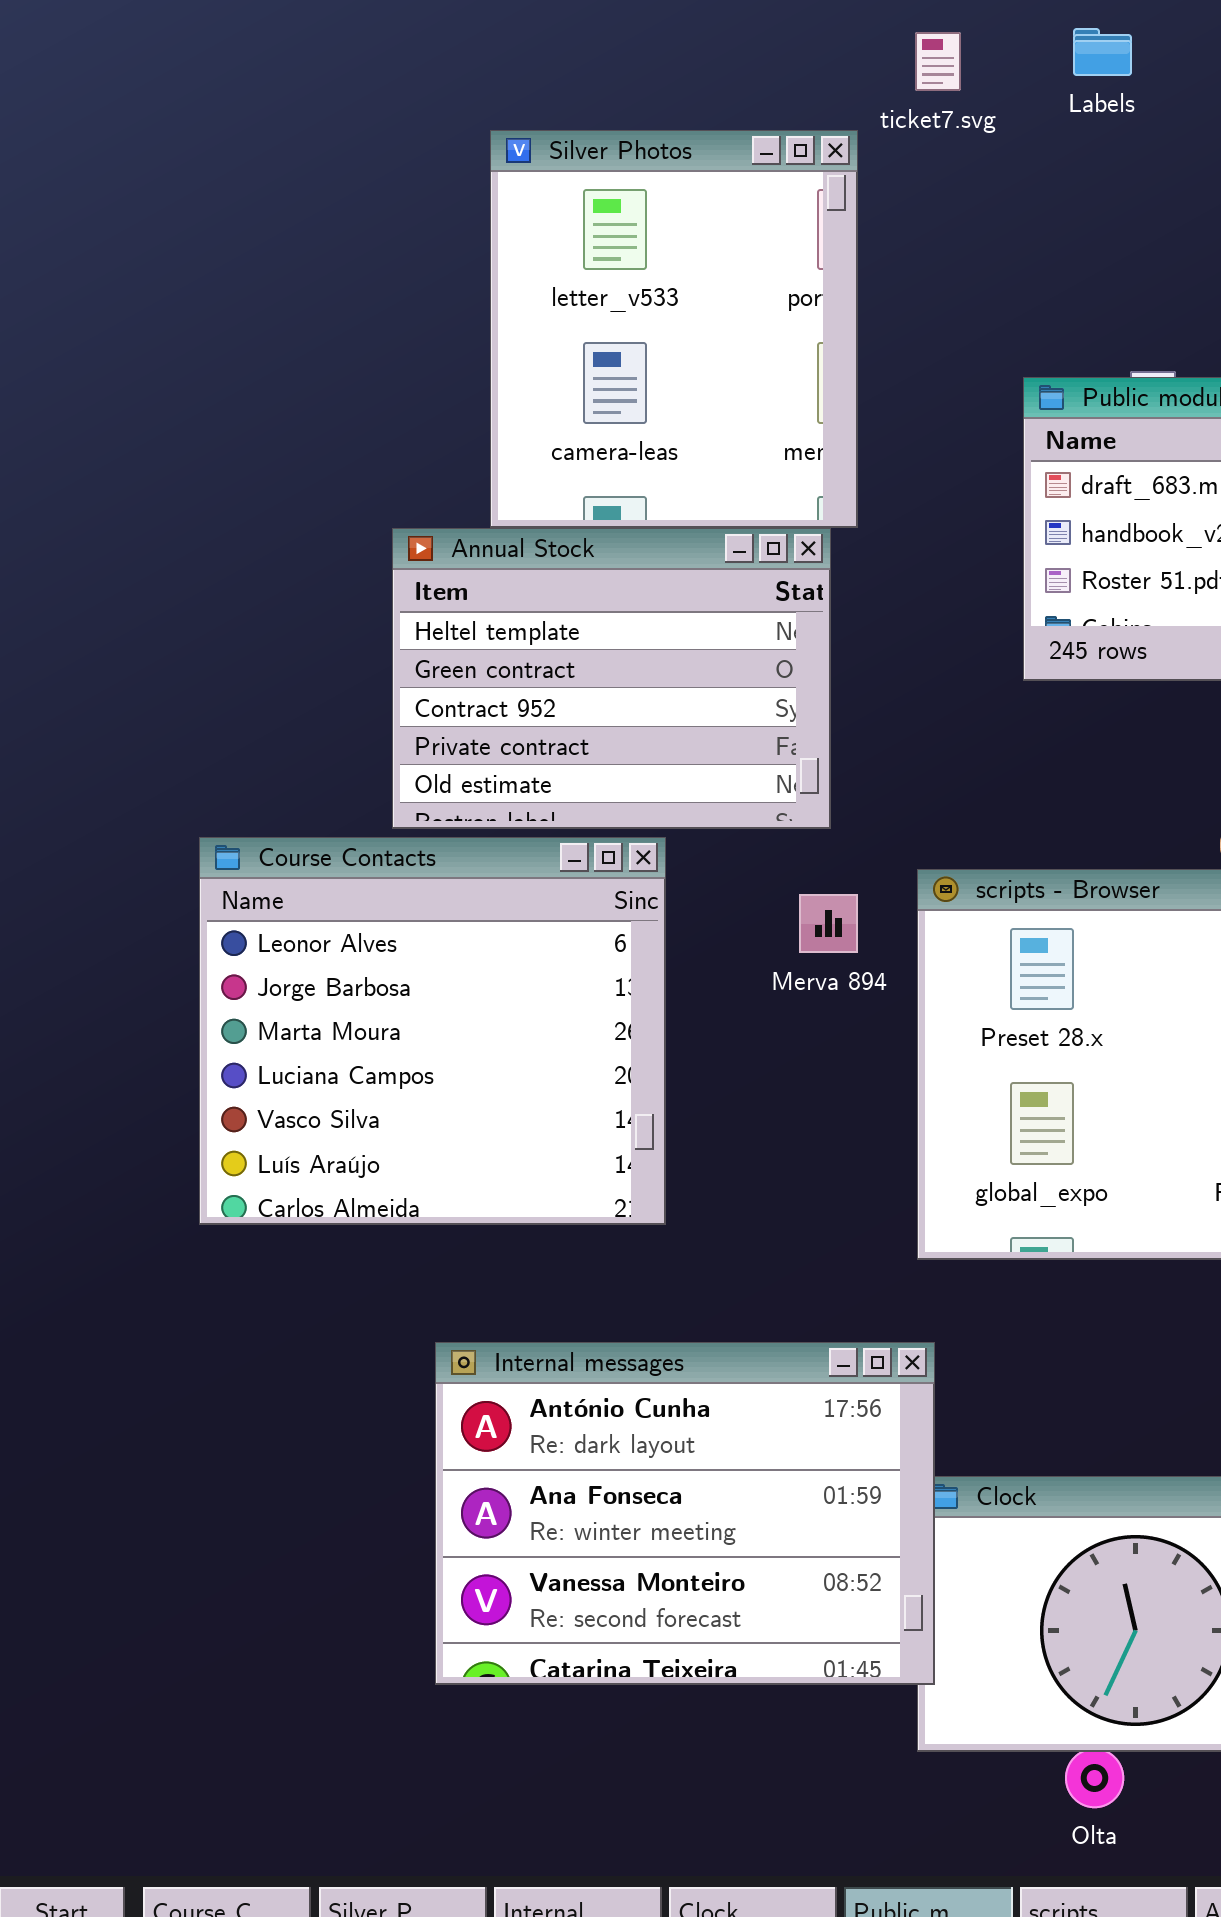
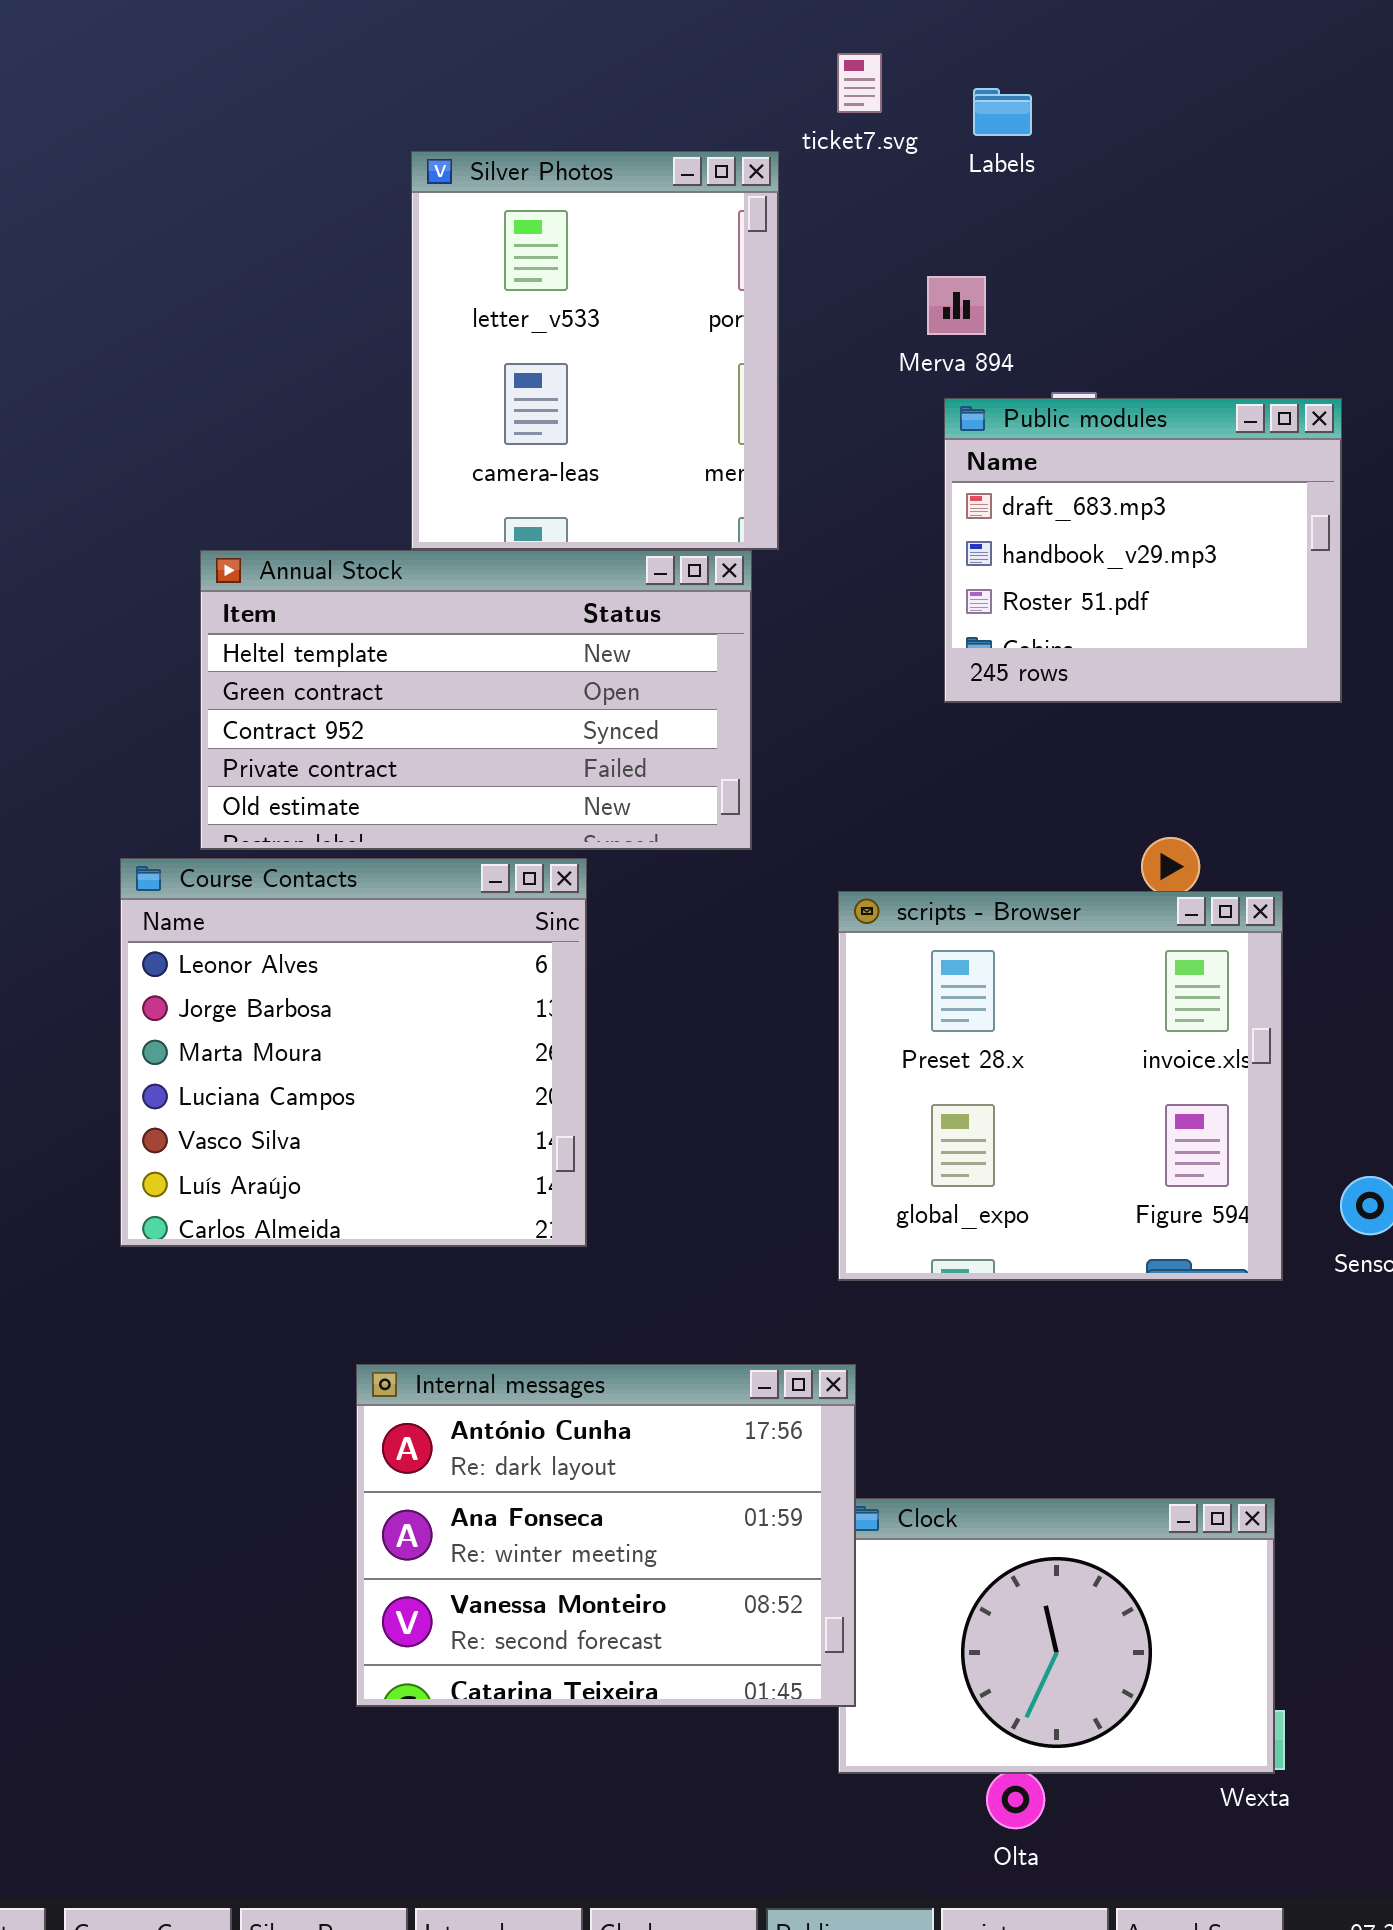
Labels: [1073,28,1132,76] -> [973,88,1032,136], moved
Annual Stock: [392,528,831,829] -> [200,550,752,850], resized
Merva 894: [799,894,858,953] -> [927,276,986,335], moved

